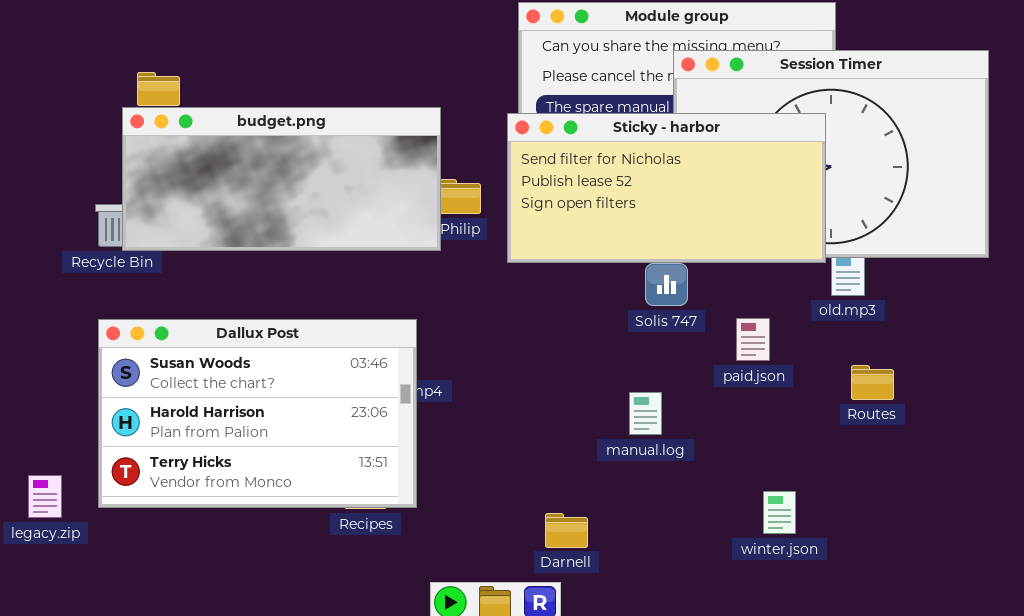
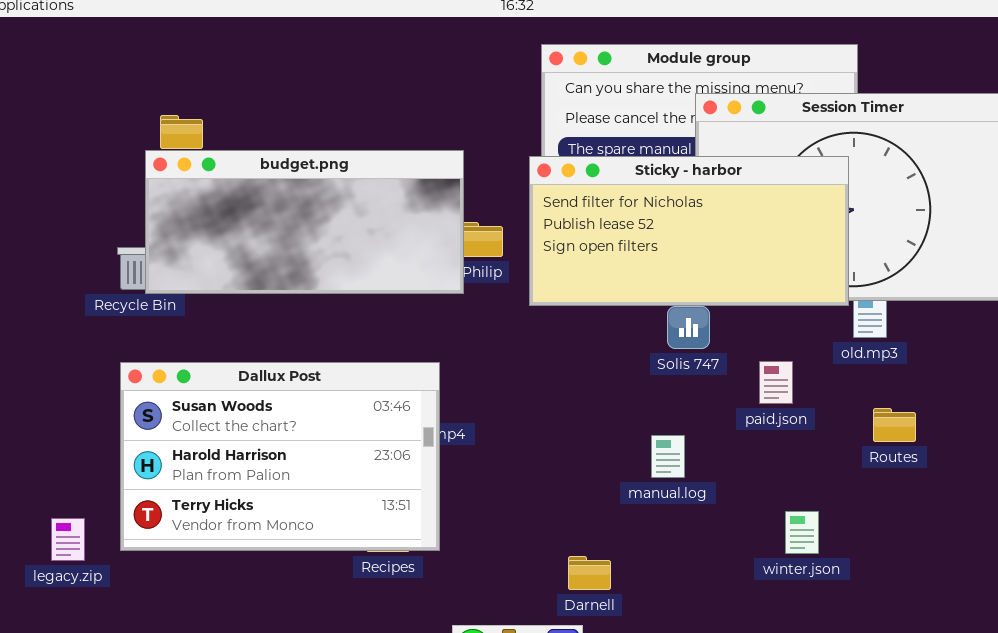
winter.json: [763,491,796,534] -> [785,511,819,554], moved

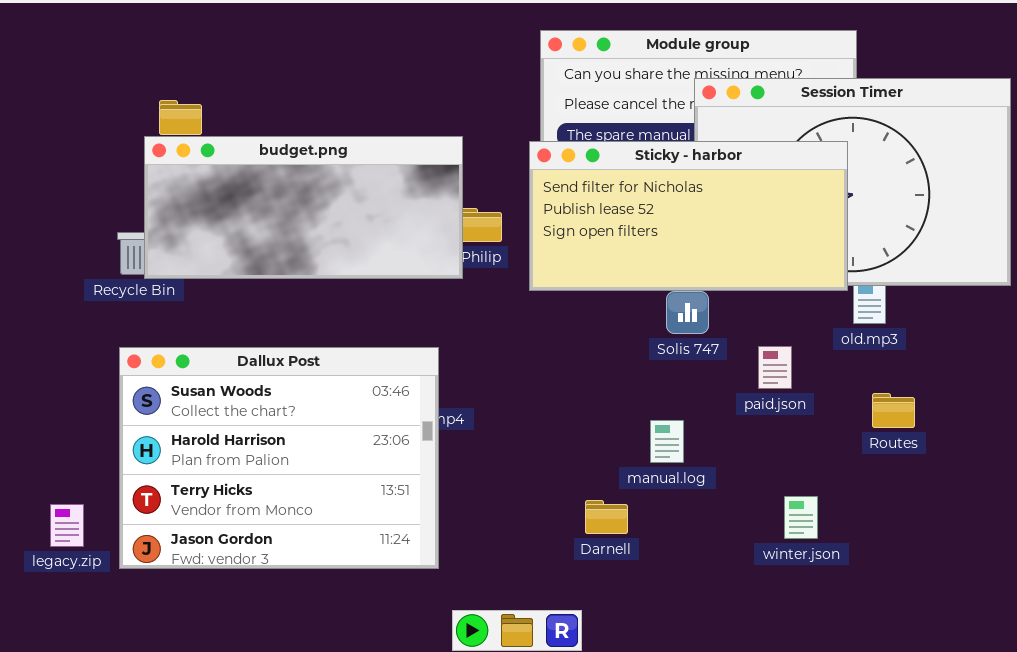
Dallux Post: [120,362,440,551] -> [119,347,439,569], resized
Darnell: [568,556,611,590] -> [585,500,628,534], moved

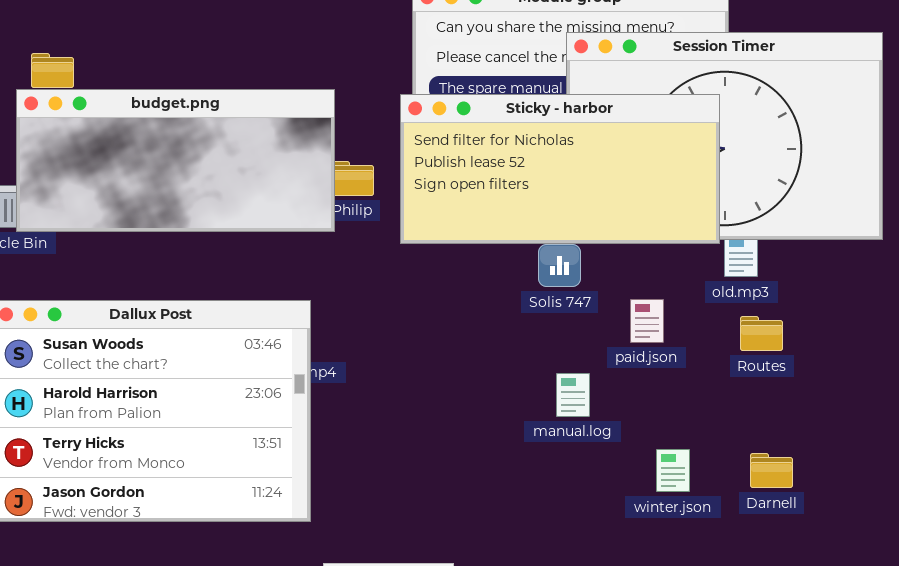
Routes: [872,393,915,428] -> [740,316,783,351], moved
manual.log: [650,420,684,463] -> [556,373,590,417], moved
Darnell: [585,500,628,534] -> [750,453,793,488], moved

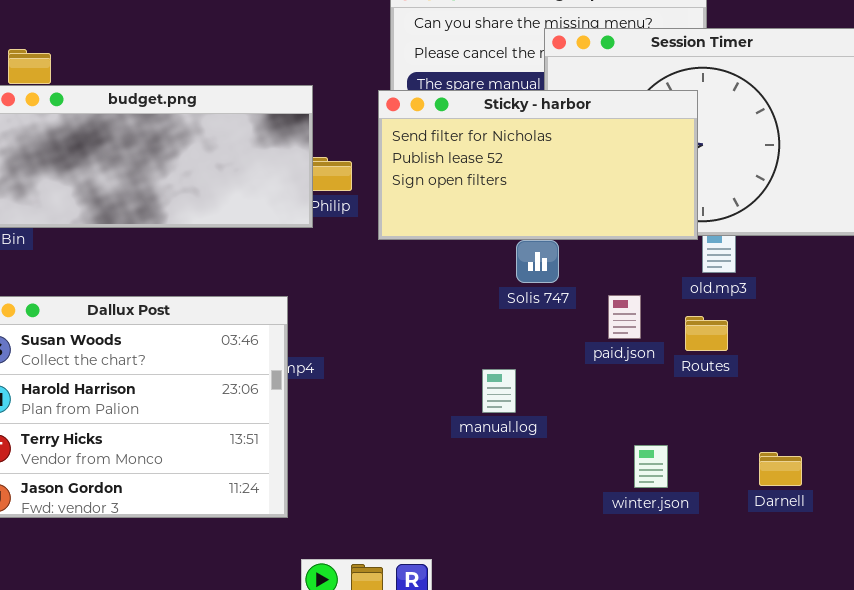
Routes: [740,316,783,351] -> [685,316,728,351], moved
manual.log: [556,373,590,417] -> [482,369,516,413], moved
Darnell: [750,453,793,488] -> [759,452,802,486], moved

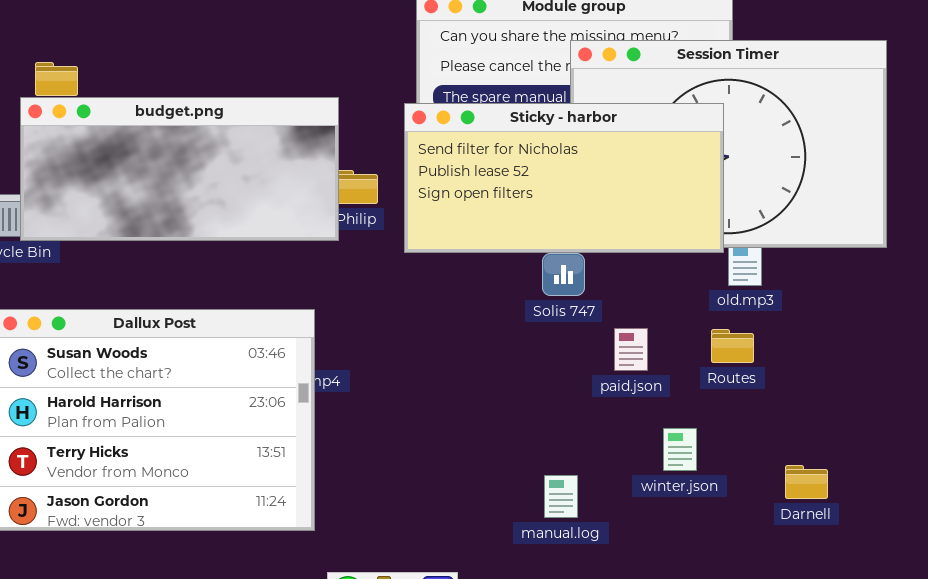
paid.json: [608,295,641,339] -> [614,328,648,371], moved
manual.log: [482,369,516,413] -> [544,475,578,518], moved
winter.json: [634,445,668,488] -> [663,428,697,471], moved

